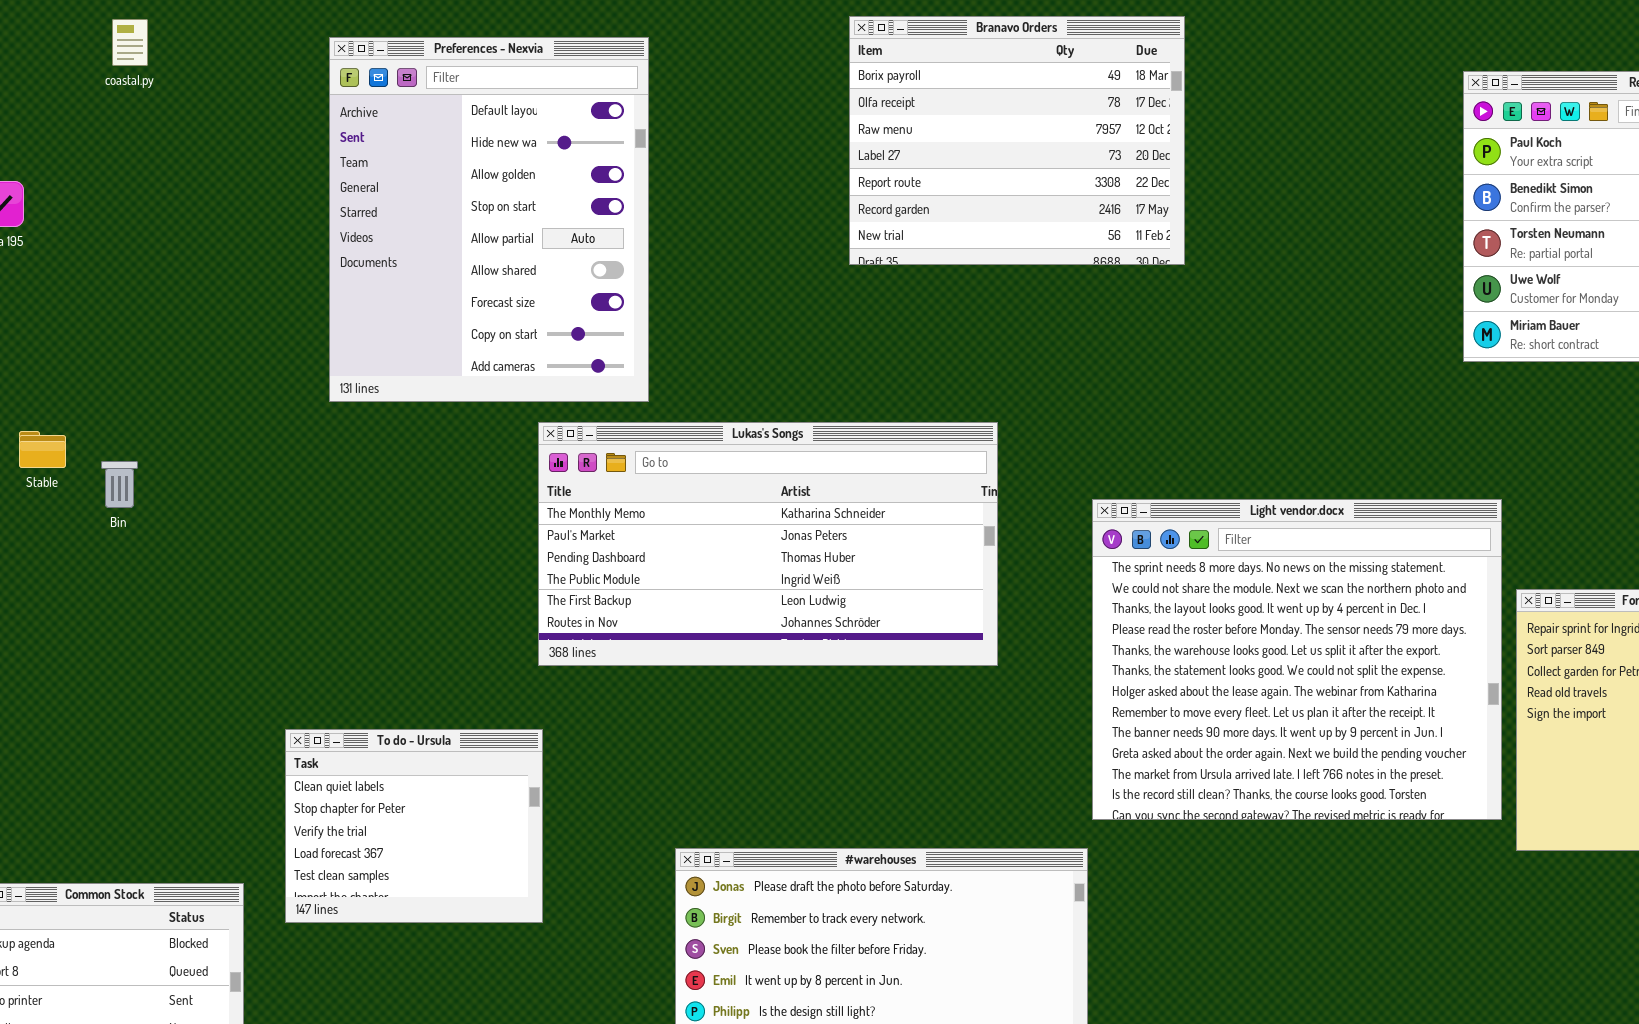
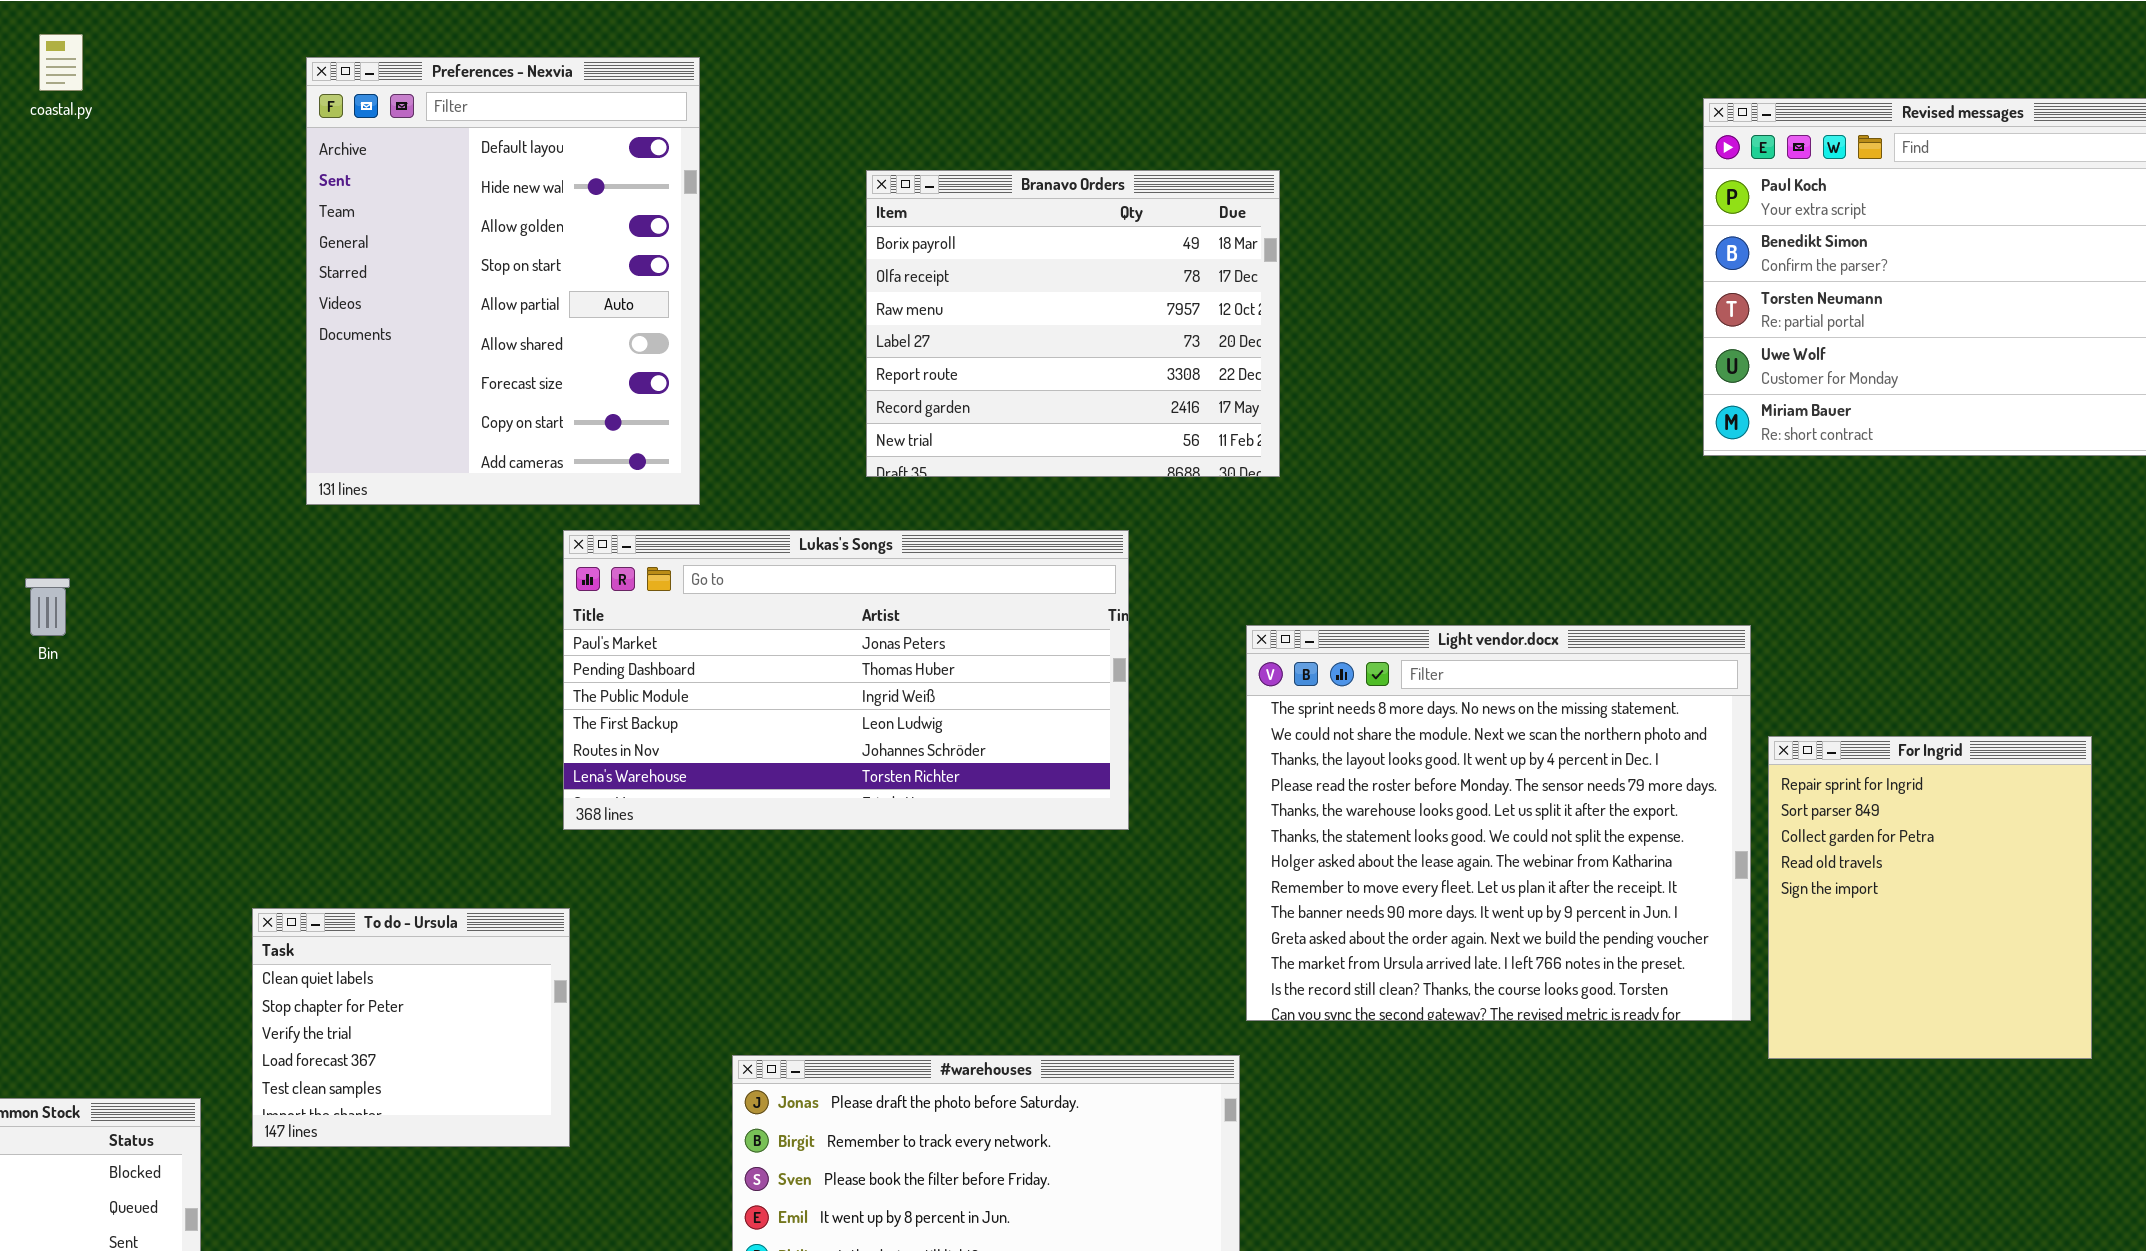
Branavo Orders: [849,16,1185,265] -> [866,170,1280,477], moved
Lukas's Songs: [538,422,998,666] -> [563,530,1129,830], scrolled down 1 row

